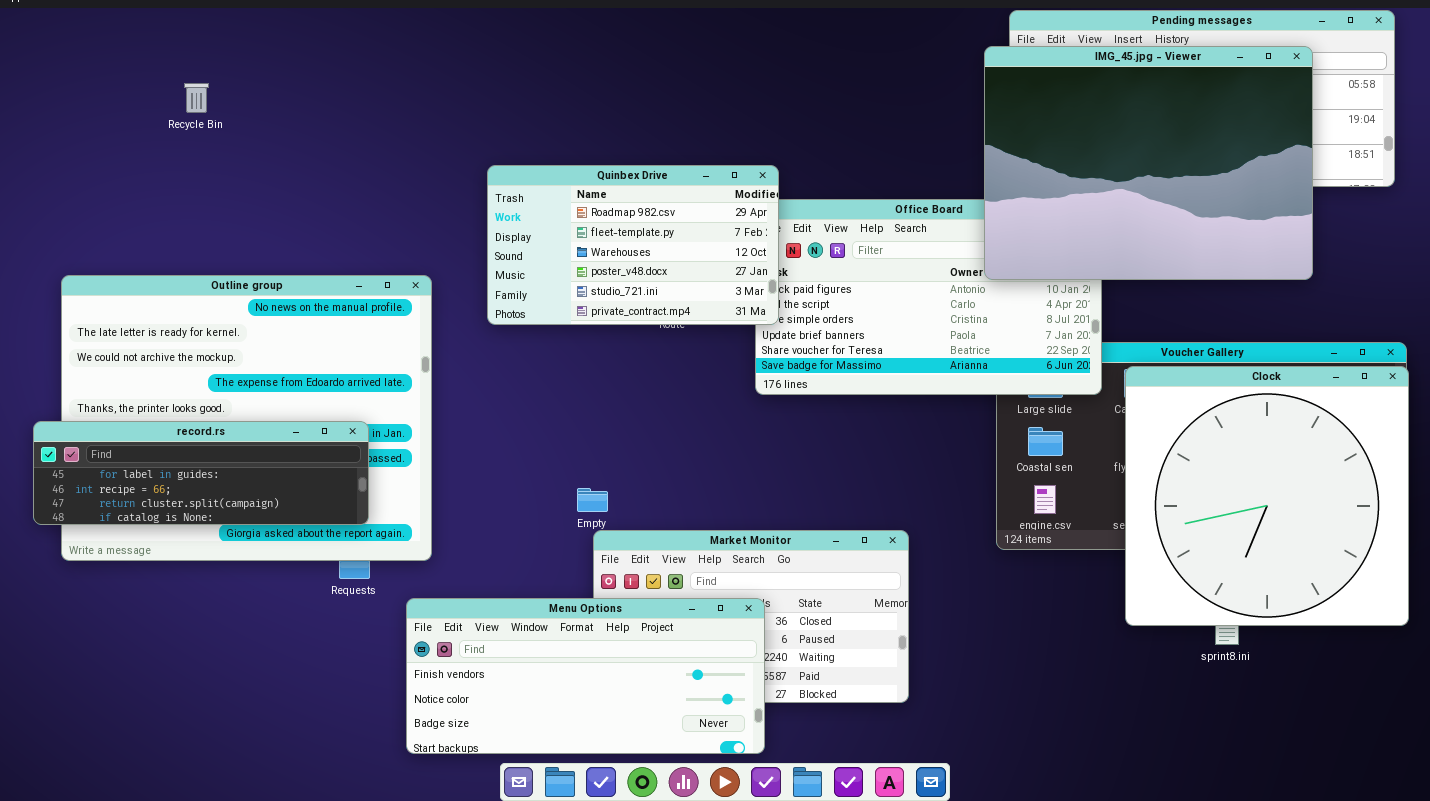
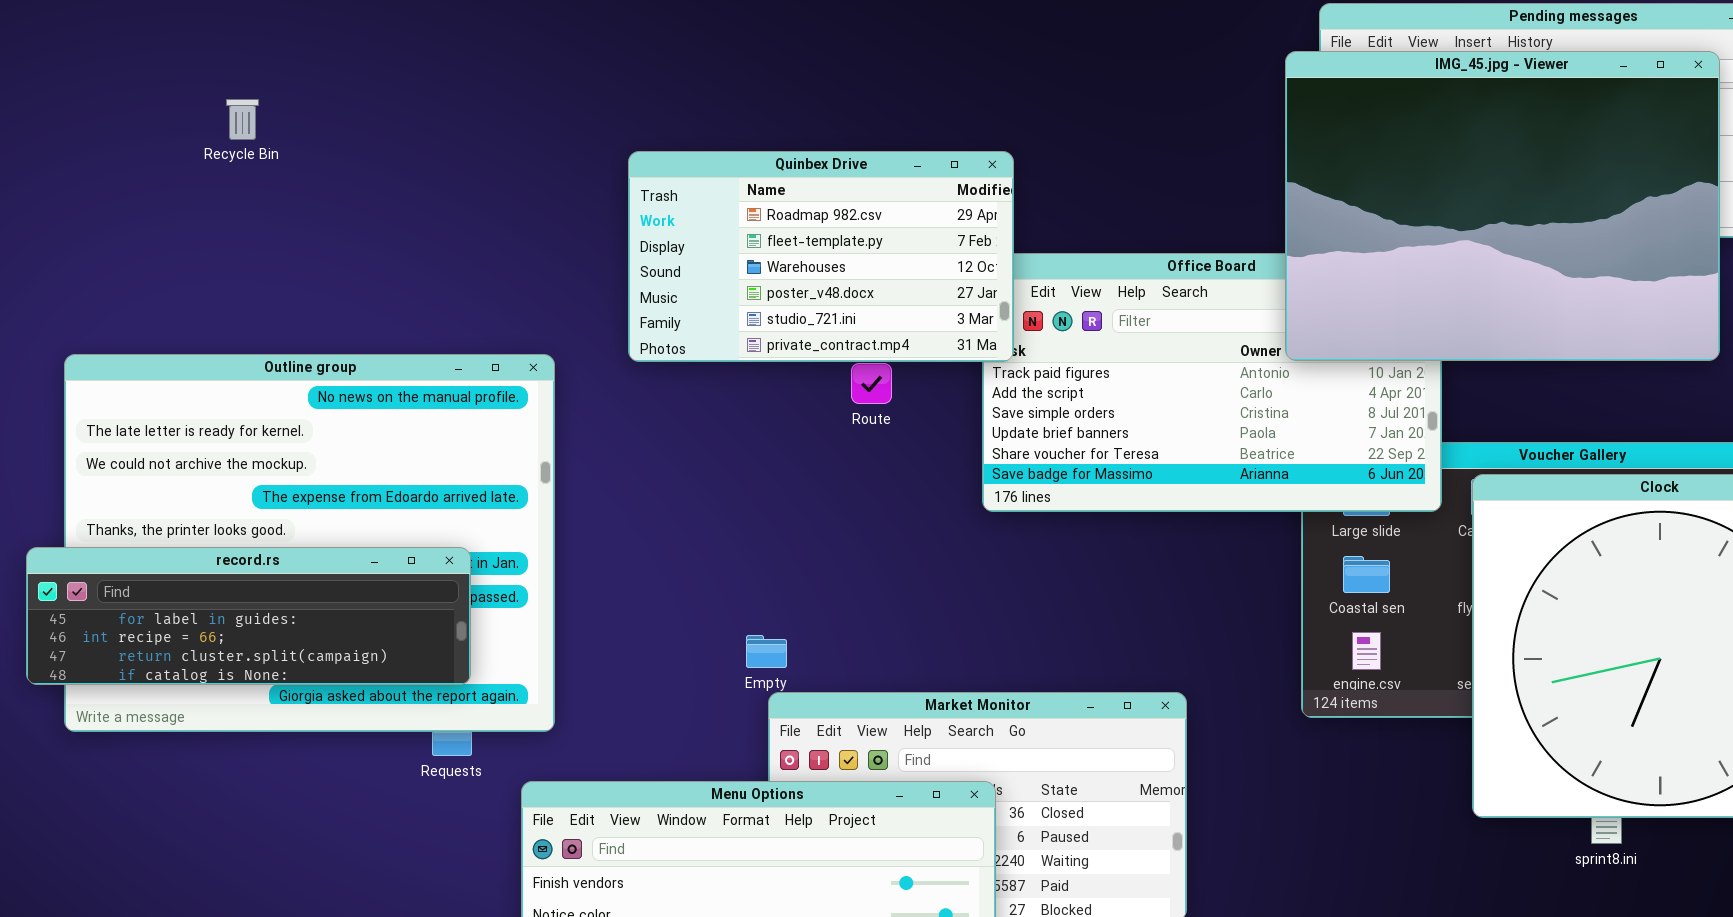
Quinbex Drive: [487,165,779,325] -> [628,151,1014,362], moved

